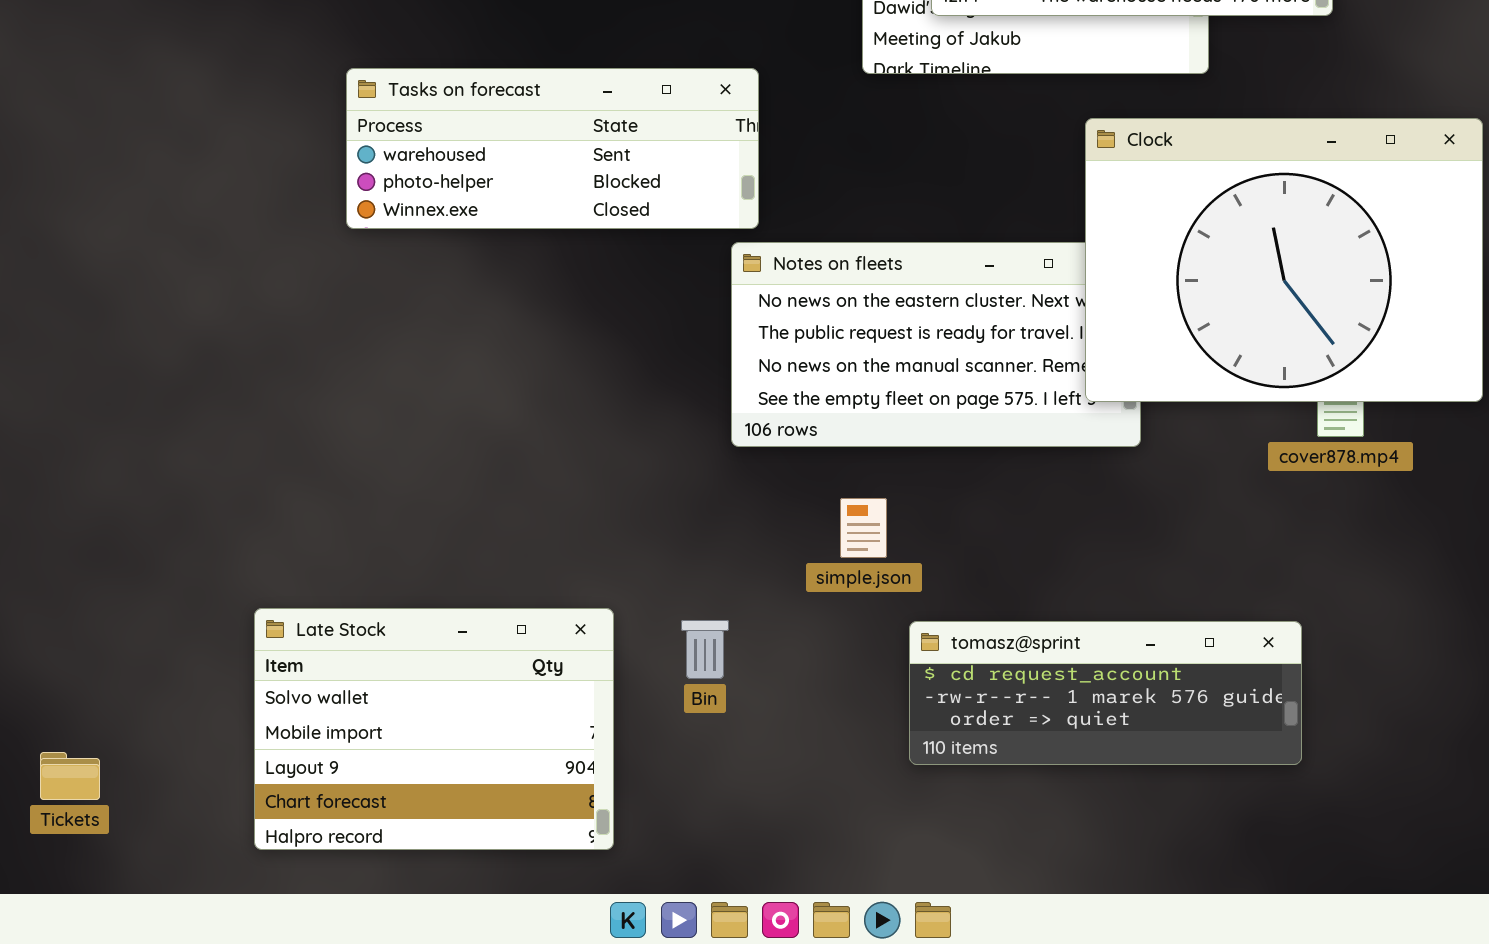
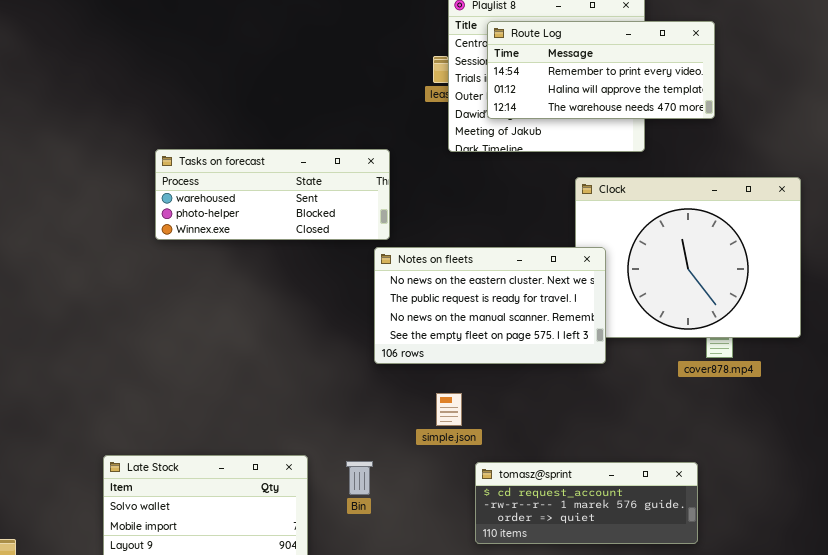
Notes on fleets: [731,242,1141,447] -> [374,247,606,364], raised

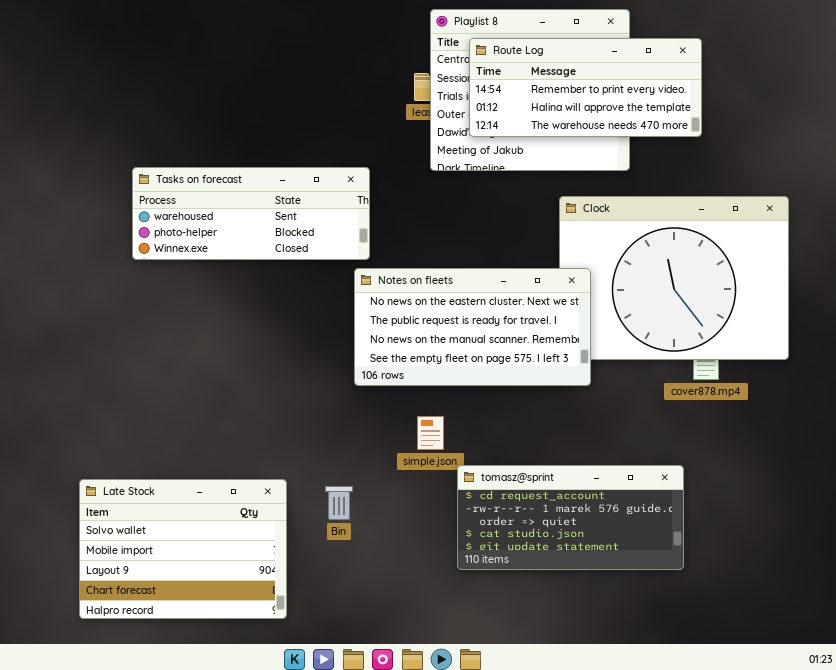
tomasz@sprint: [475,462,698,544] -> [457,465,684,570], resized

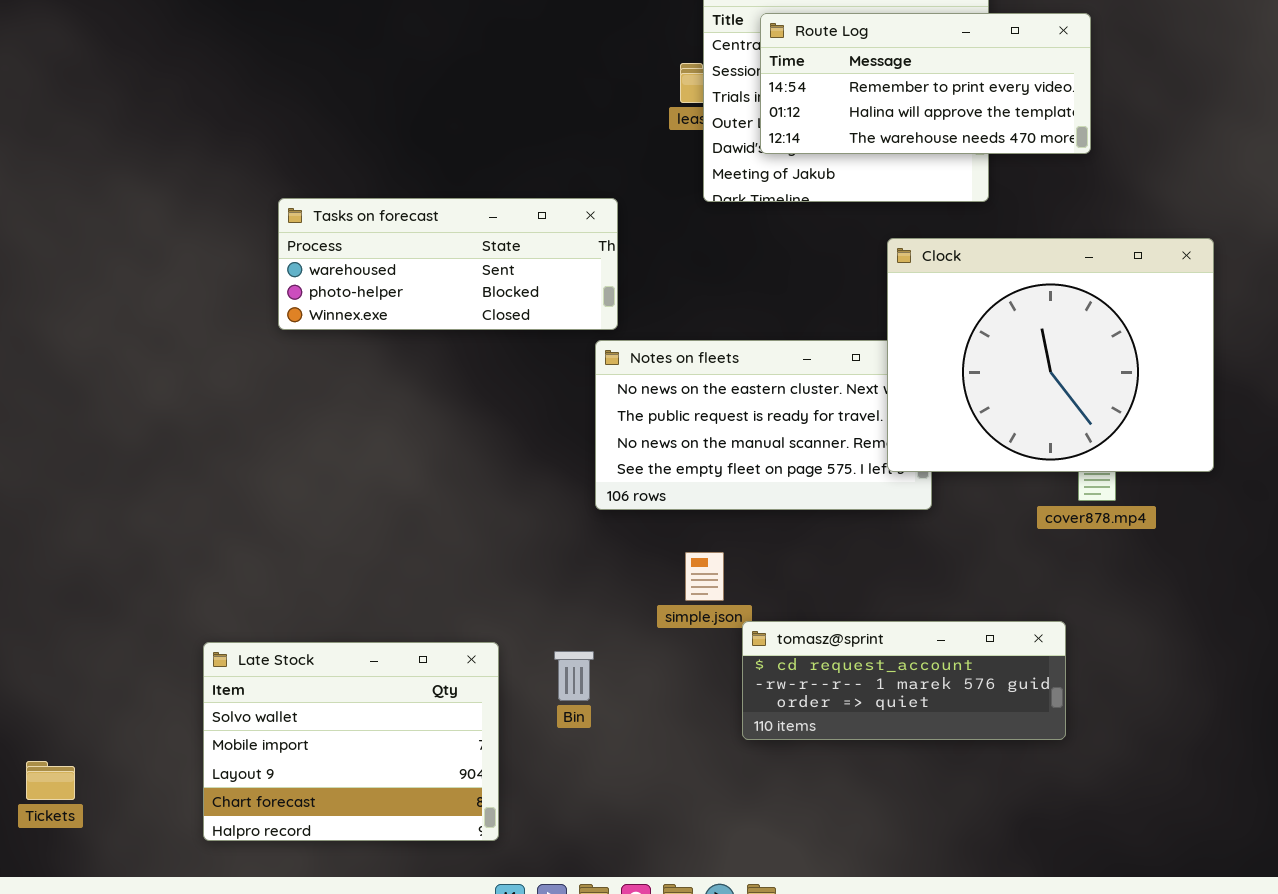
Clock: [559,196,789,360] -> [887,238,1214,472], raised
tomasz@sprint: [457,465,684,570] -> [742,621,1066,740], resized

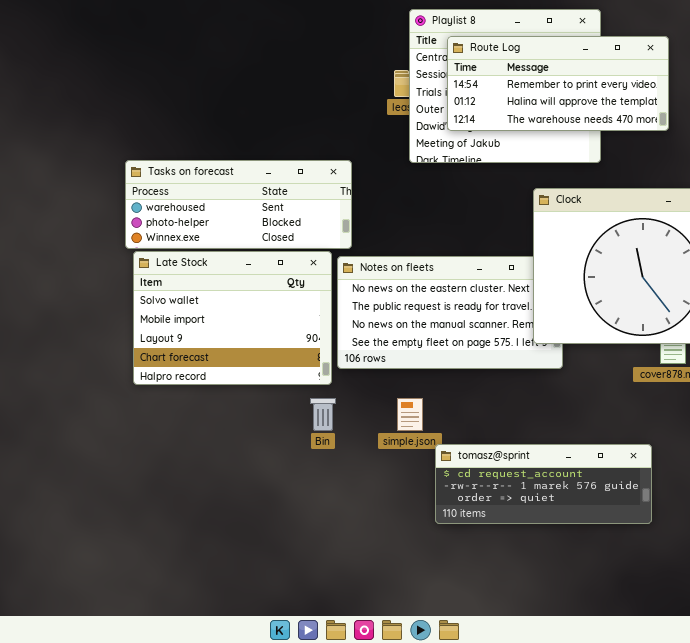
Late Stock: [203,642,499,841] -> [133,251,332,385], moved
Bin: [554,651,594,701] -> [310,398,336,431], moved

